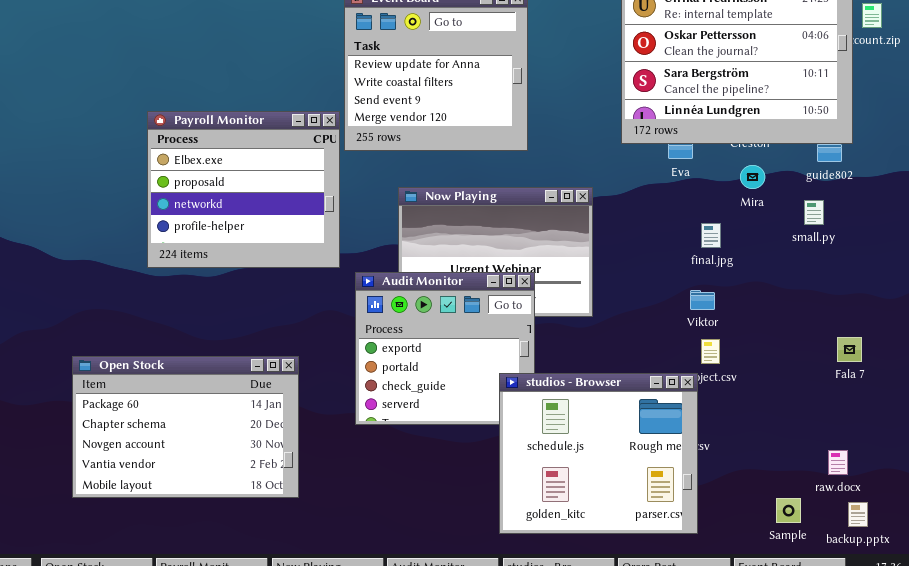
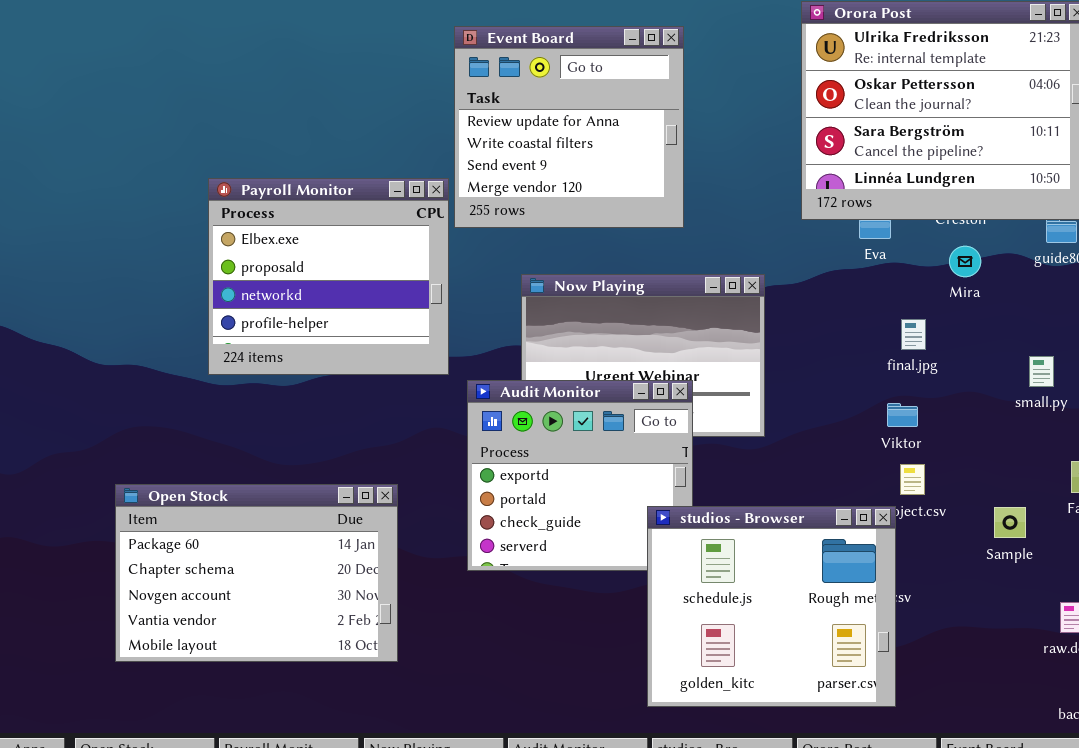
small.py: [804,200,824,225] -> [1029,356,1054,387], moved
Sample: [776,498,801,523] -> [994,507,1026,538], moved

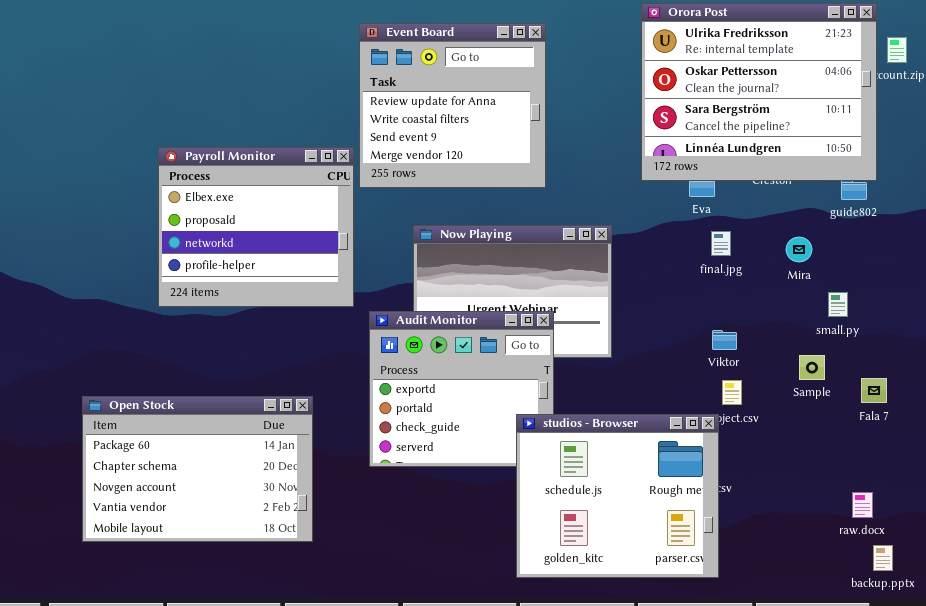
Mira: [949,246,981,277] -> [786,237,812,262], moved
final.jpg: [901,319,926,350] -> [711,231,731,256], moved
Sample: [994,507,1026,538] -> [799,355,825,380], moved

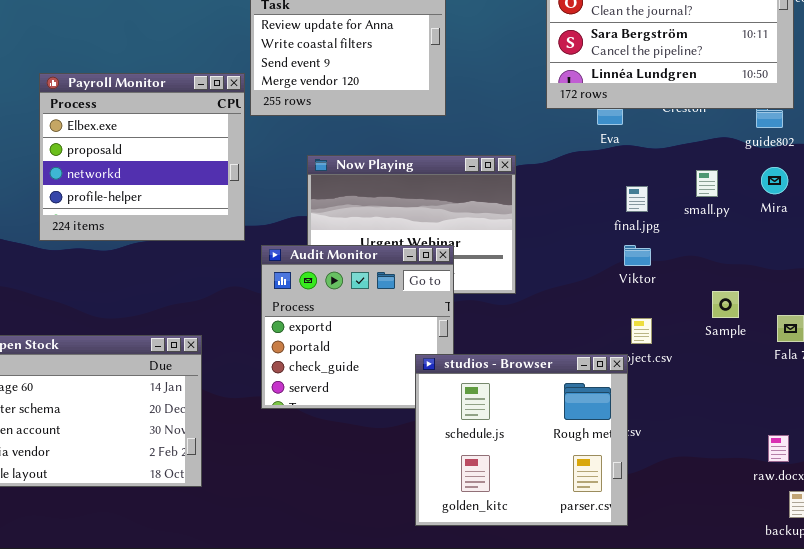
final.jpg: [711,231,731,256] -> [626,186,648,212], moved
Mira: [786,237,812,262] -> [761,167,788,194], moved
small.py: [828,292,848,317] -> [696,170,718,197], moved
Viktor: [712,330,737,350] -> [624,245,651,266], moved

